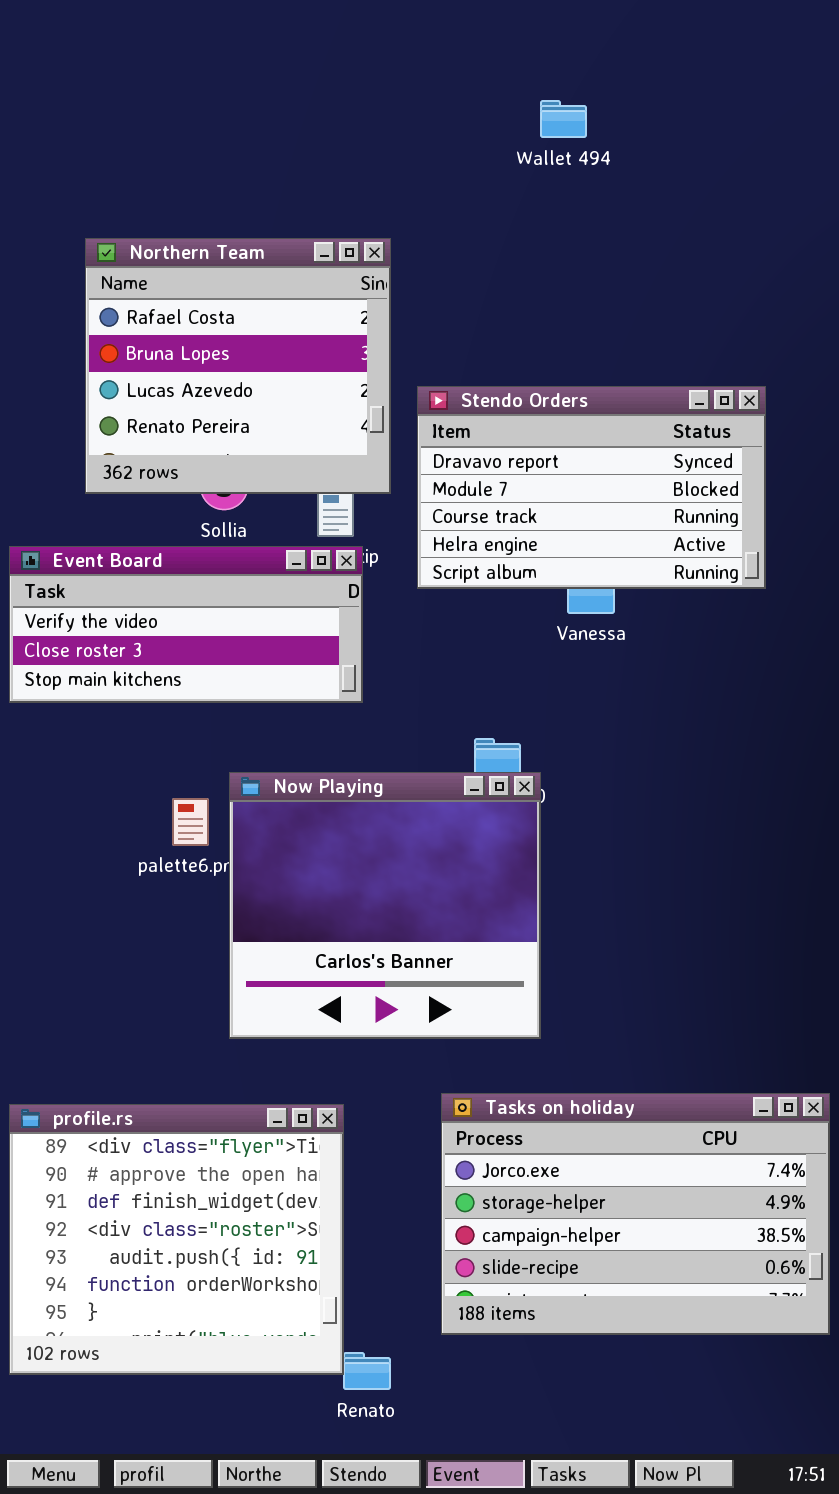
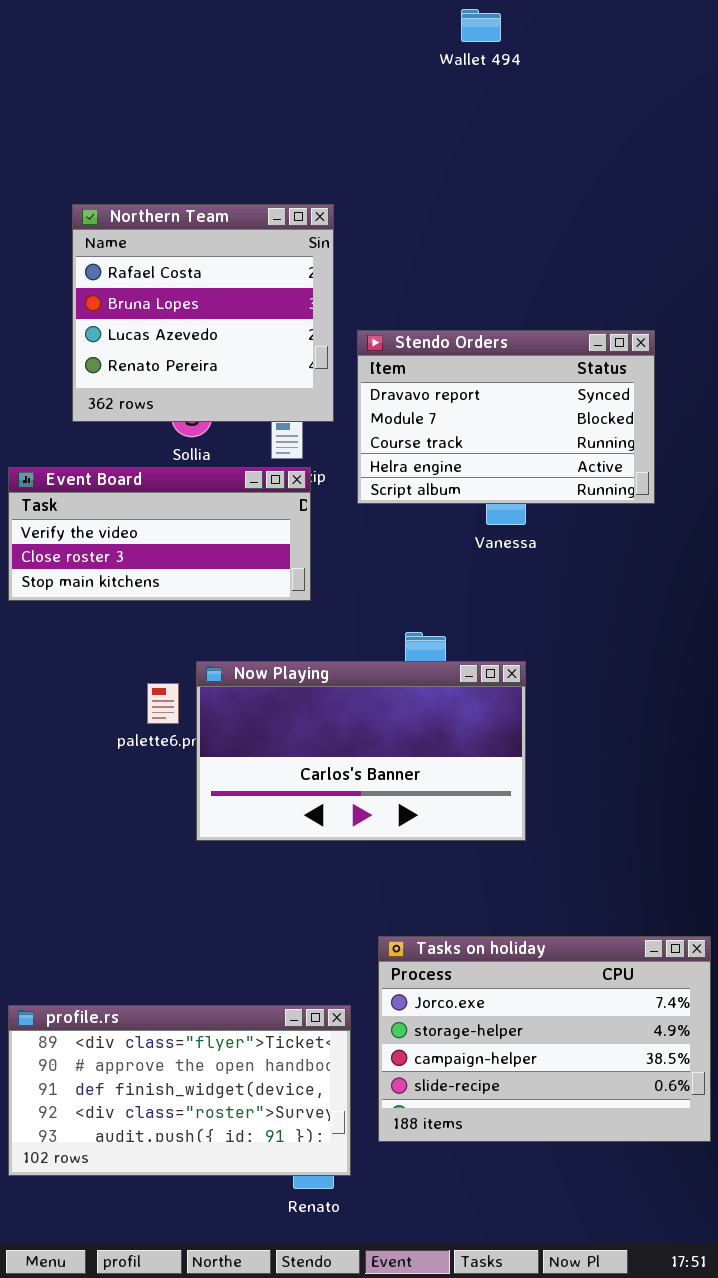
Wallet 494: [540,100,587,138] -> [461,9,501,42], moved
Now Playing: [229,772,541,1039] -> [196,661,526,841], resized
profile.rs: [9,1104,344,1375] -> [8,1005,351,1176], resized

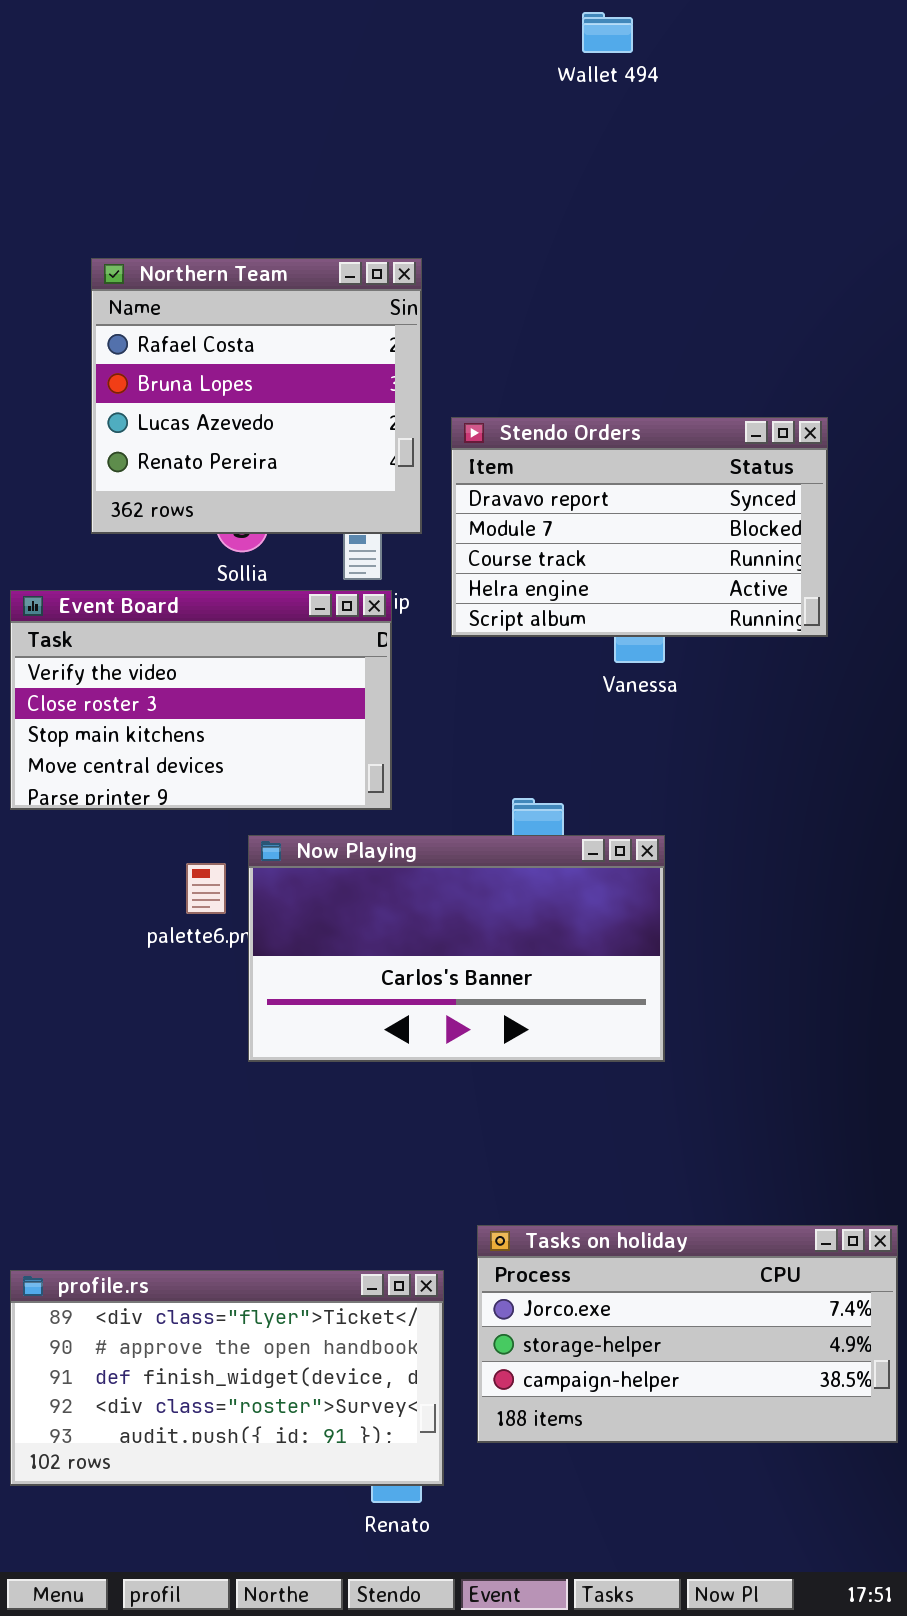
Event Board: [8,467,311,601] -> [10,590,392,810], resized
Tasks on holiday: [378,936,711,1142] -> [477,1225,898,1443], resized

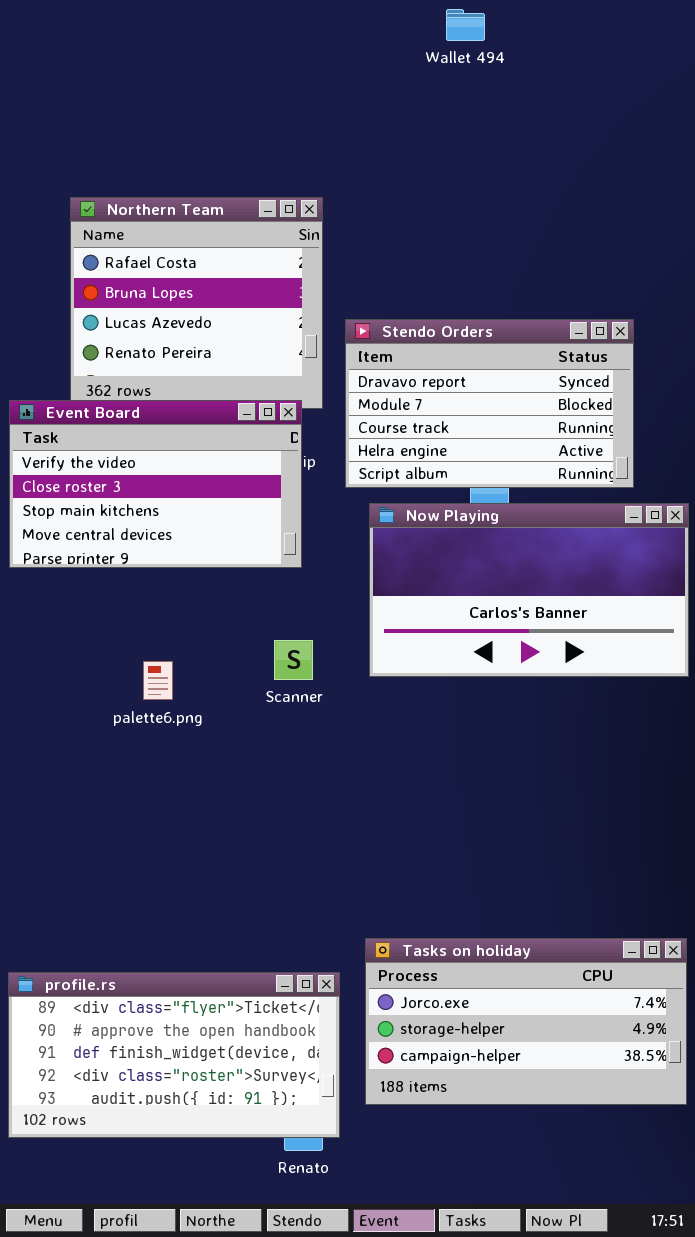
Event Board: [10,590,392,810] -> [9,400,302,568], moved
Now Playing: [248,835,665,1062] -> [369,503,689,677], moved

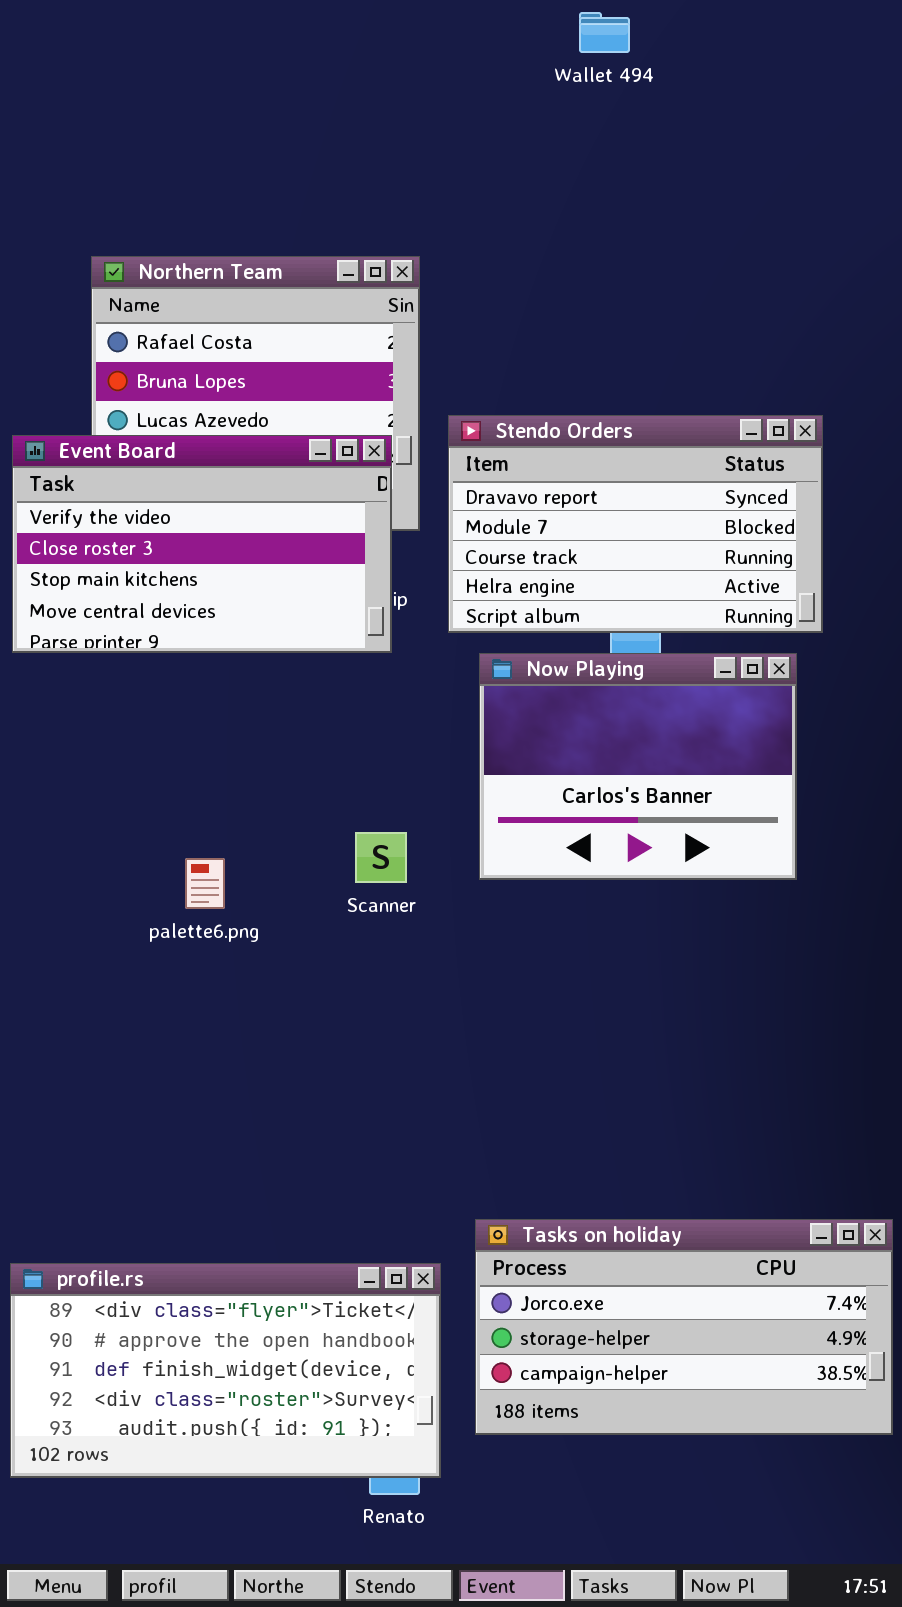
Event Board: [9,400,302,568] -> [12,435,392,653], moved
Now Playing: [369,503,689,677] -> [479,653,797,880], resized

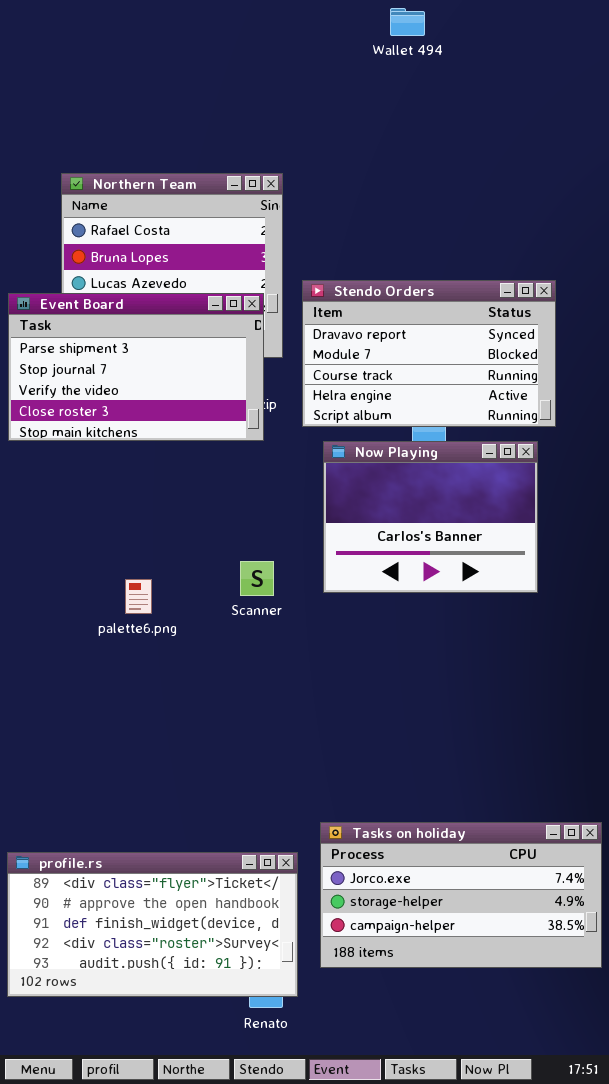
Event Board: [12,435,392,653] -> [8,293,264,441], scrolled up 2 rows

